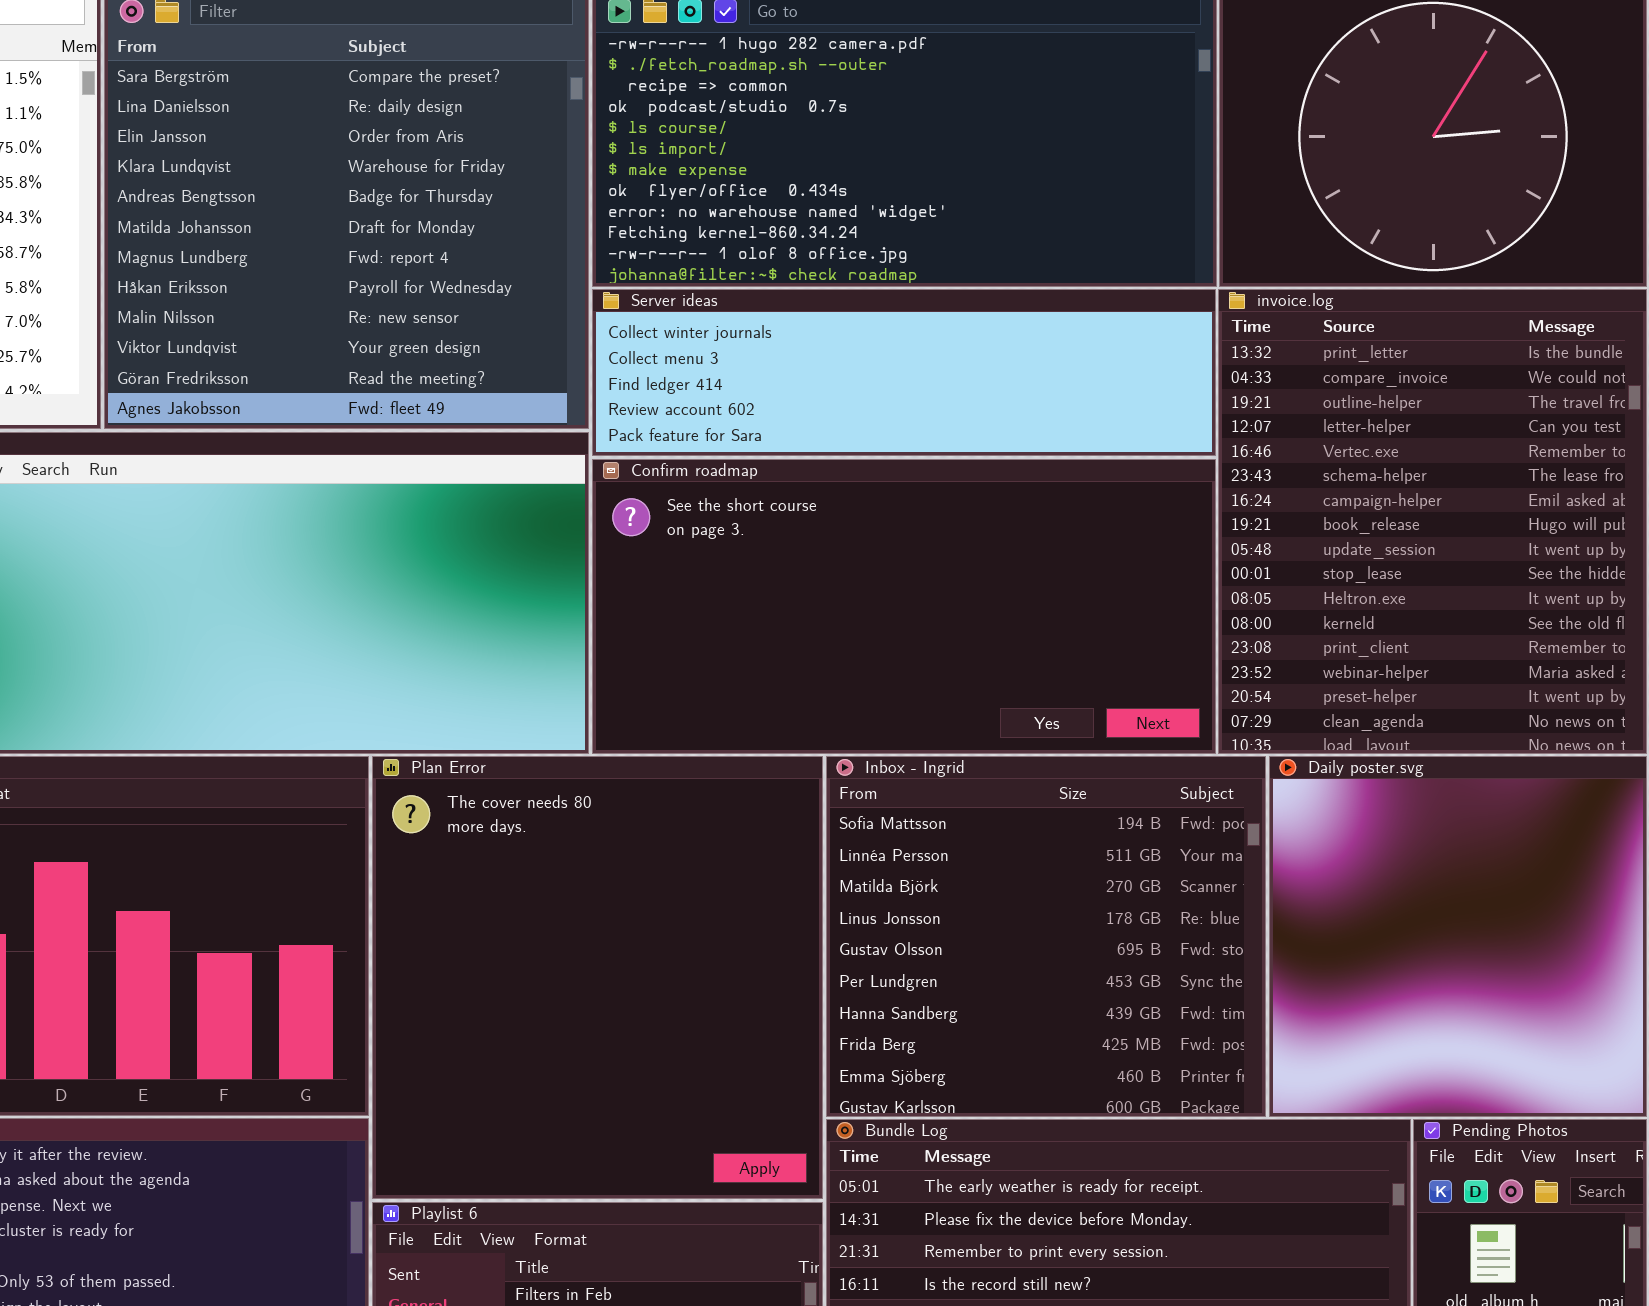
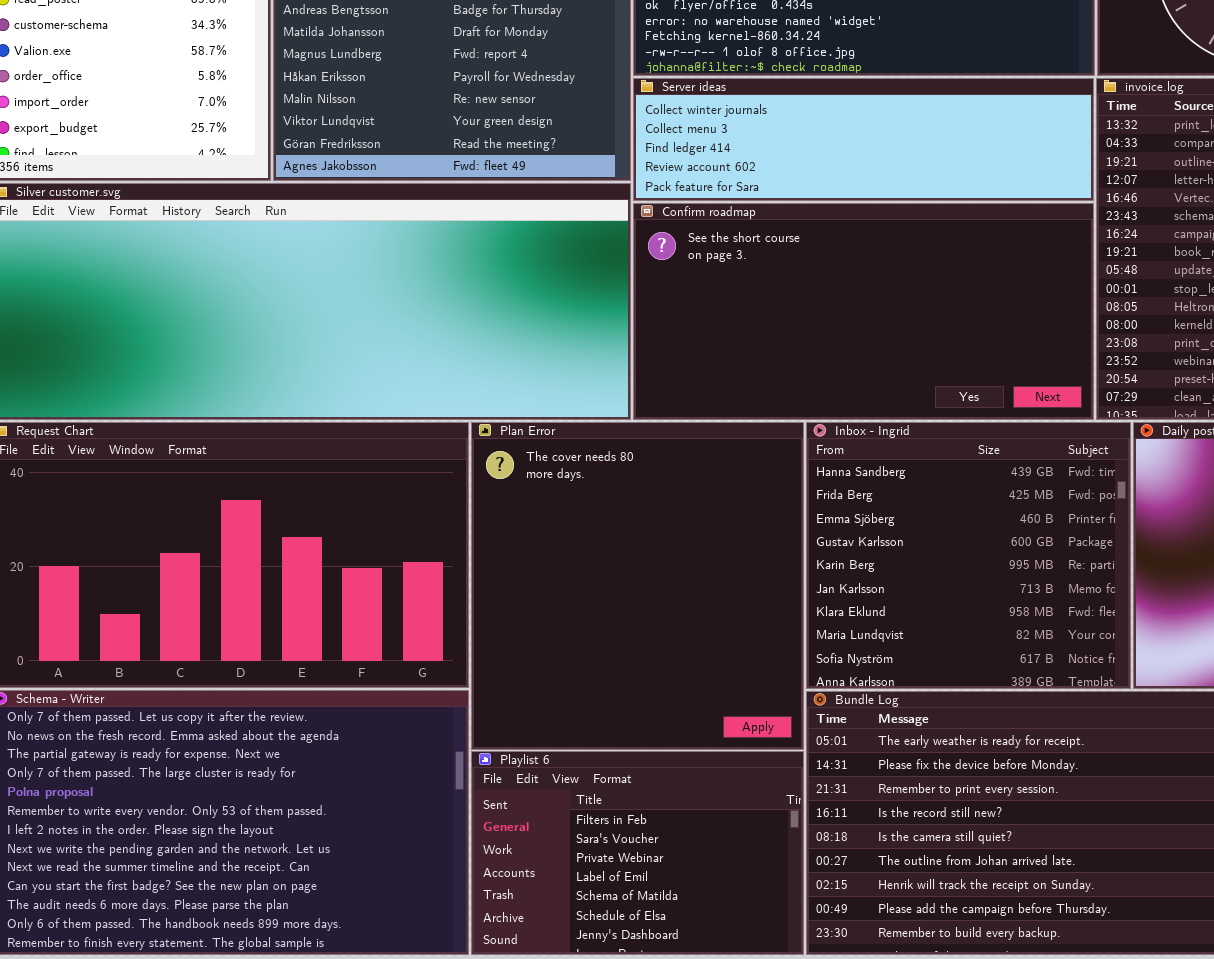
Inbox - Ingrid: [826,756,1266,1117] -> [806,422,1131,689], scrolled down 6 rows

